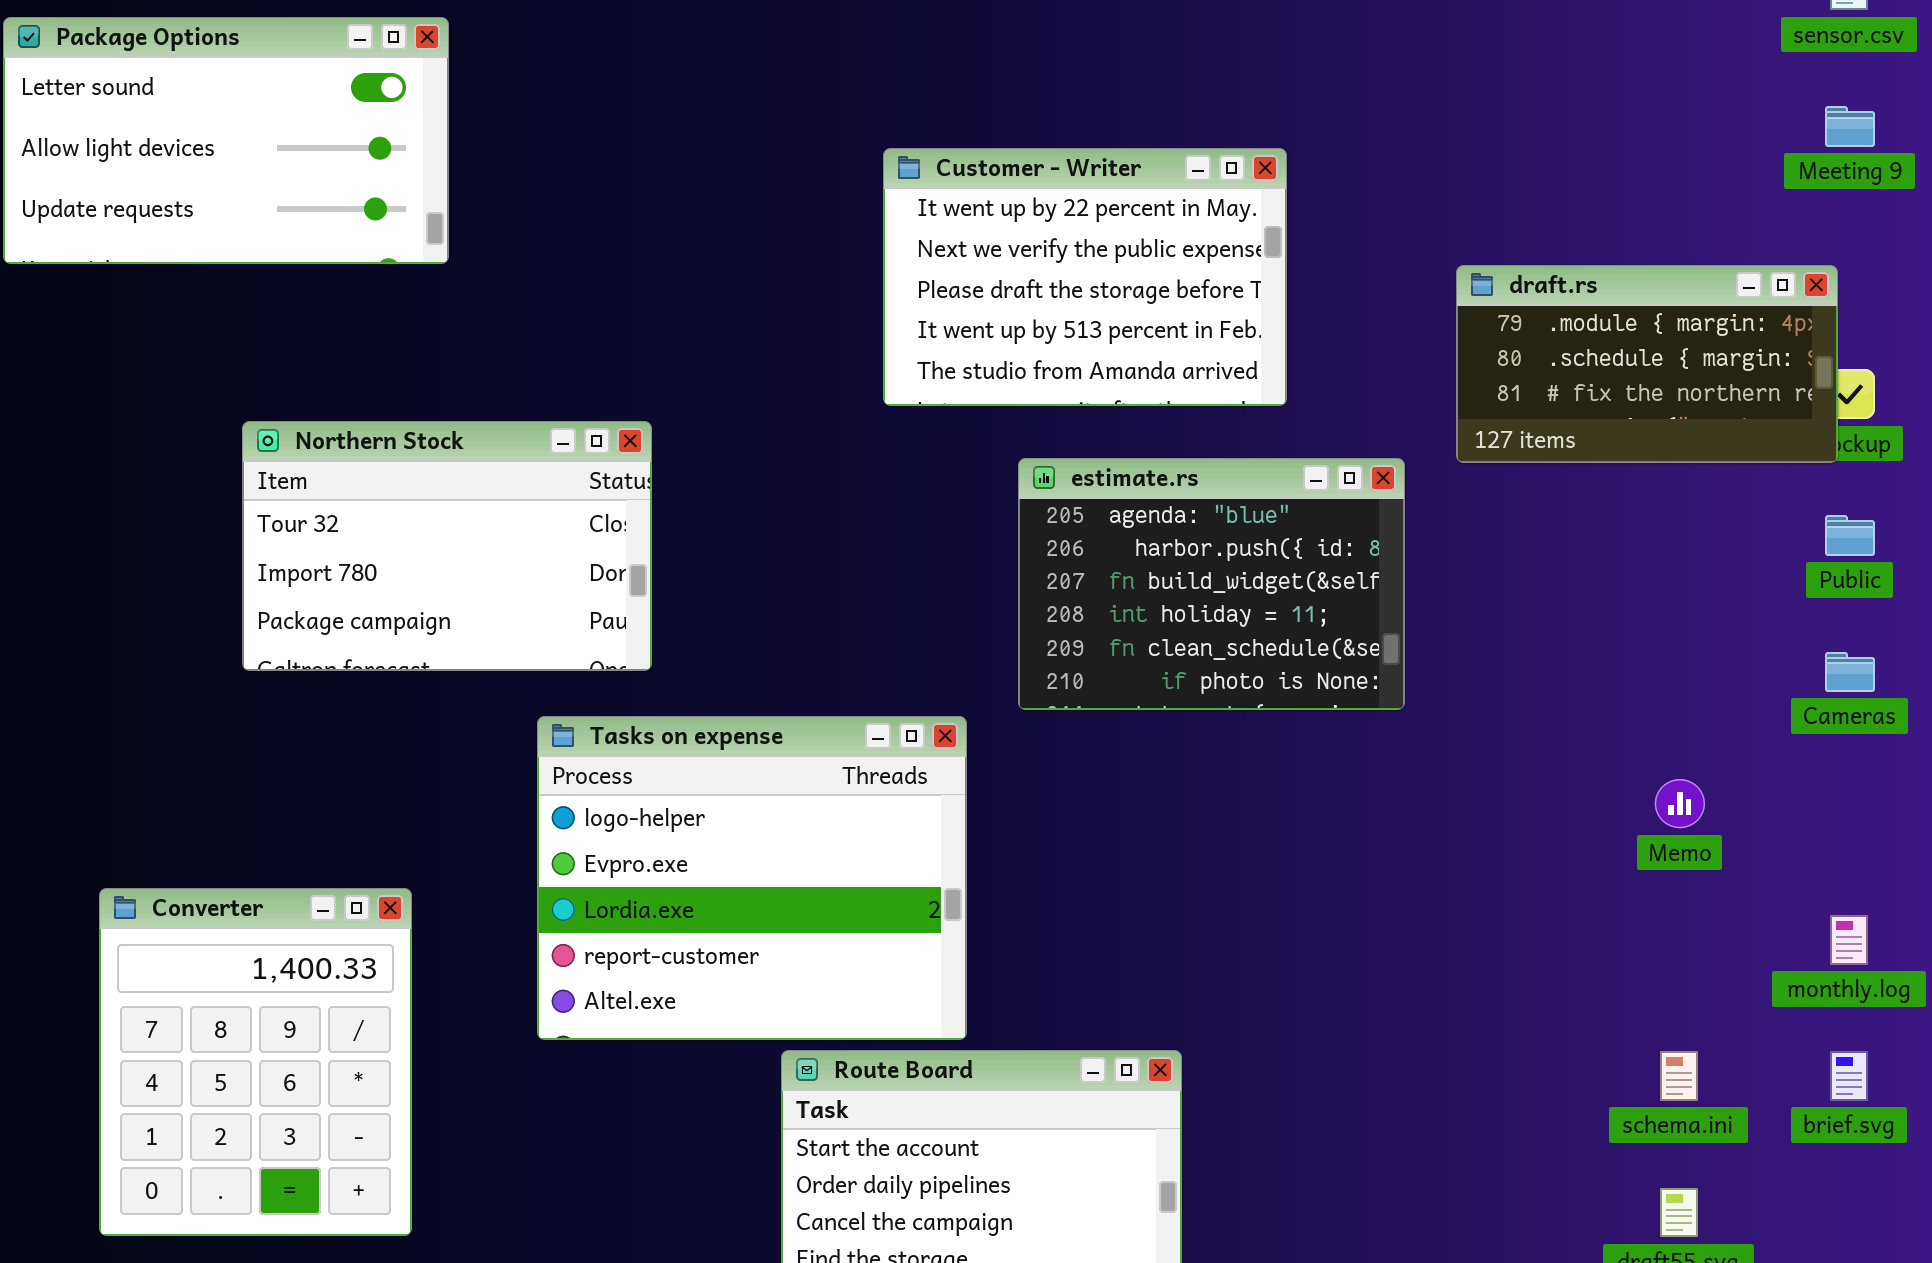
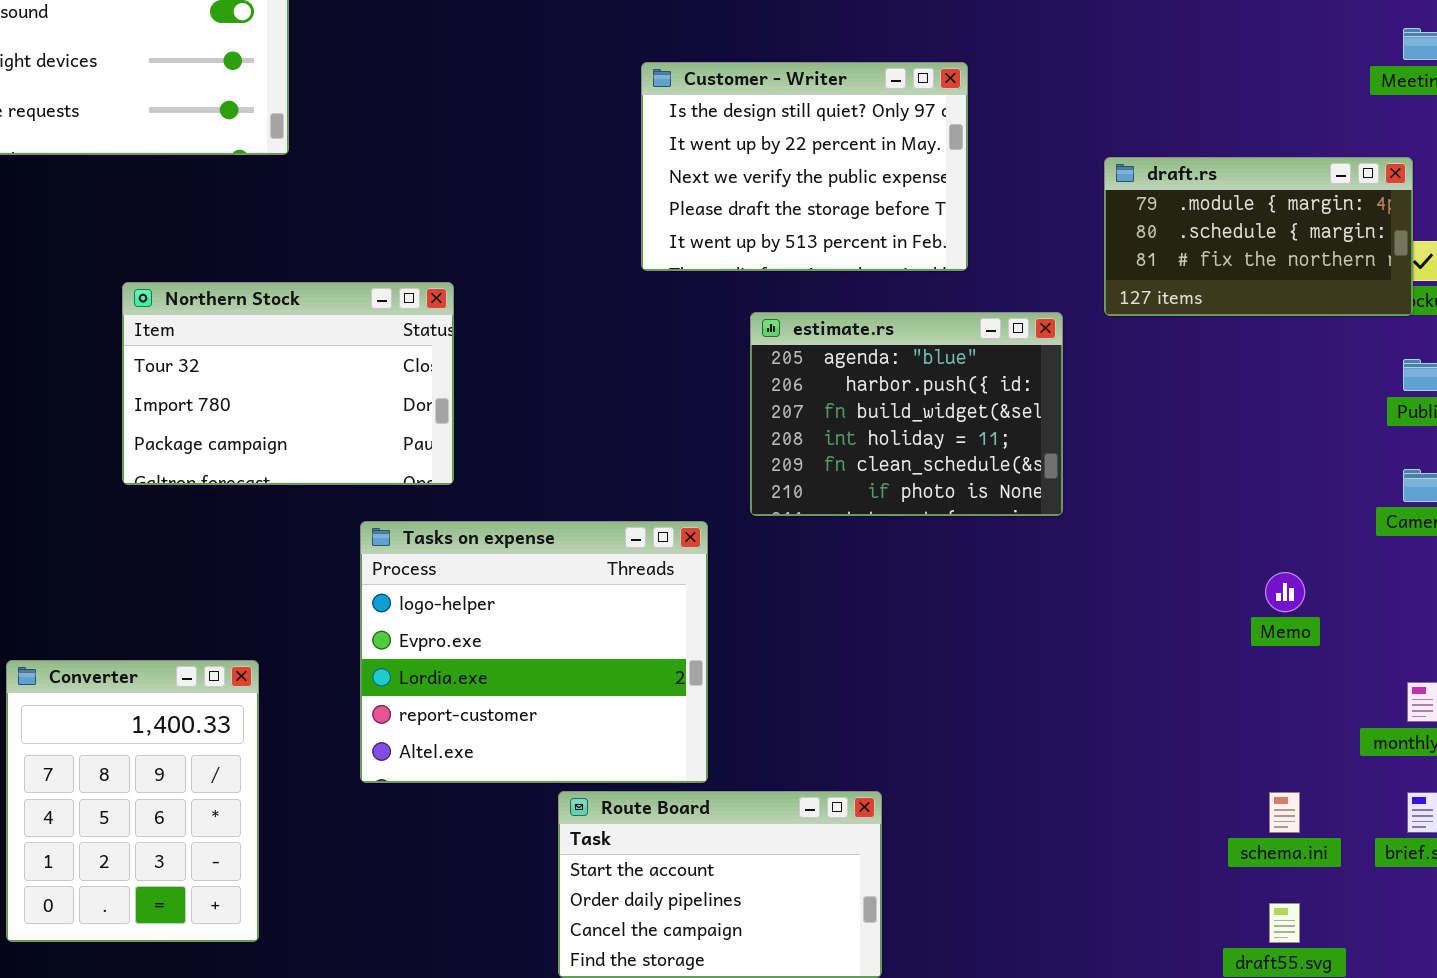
Customer - Writer: [883,148,1287,406] -> [641,62,968,271], scrolled up 1 row

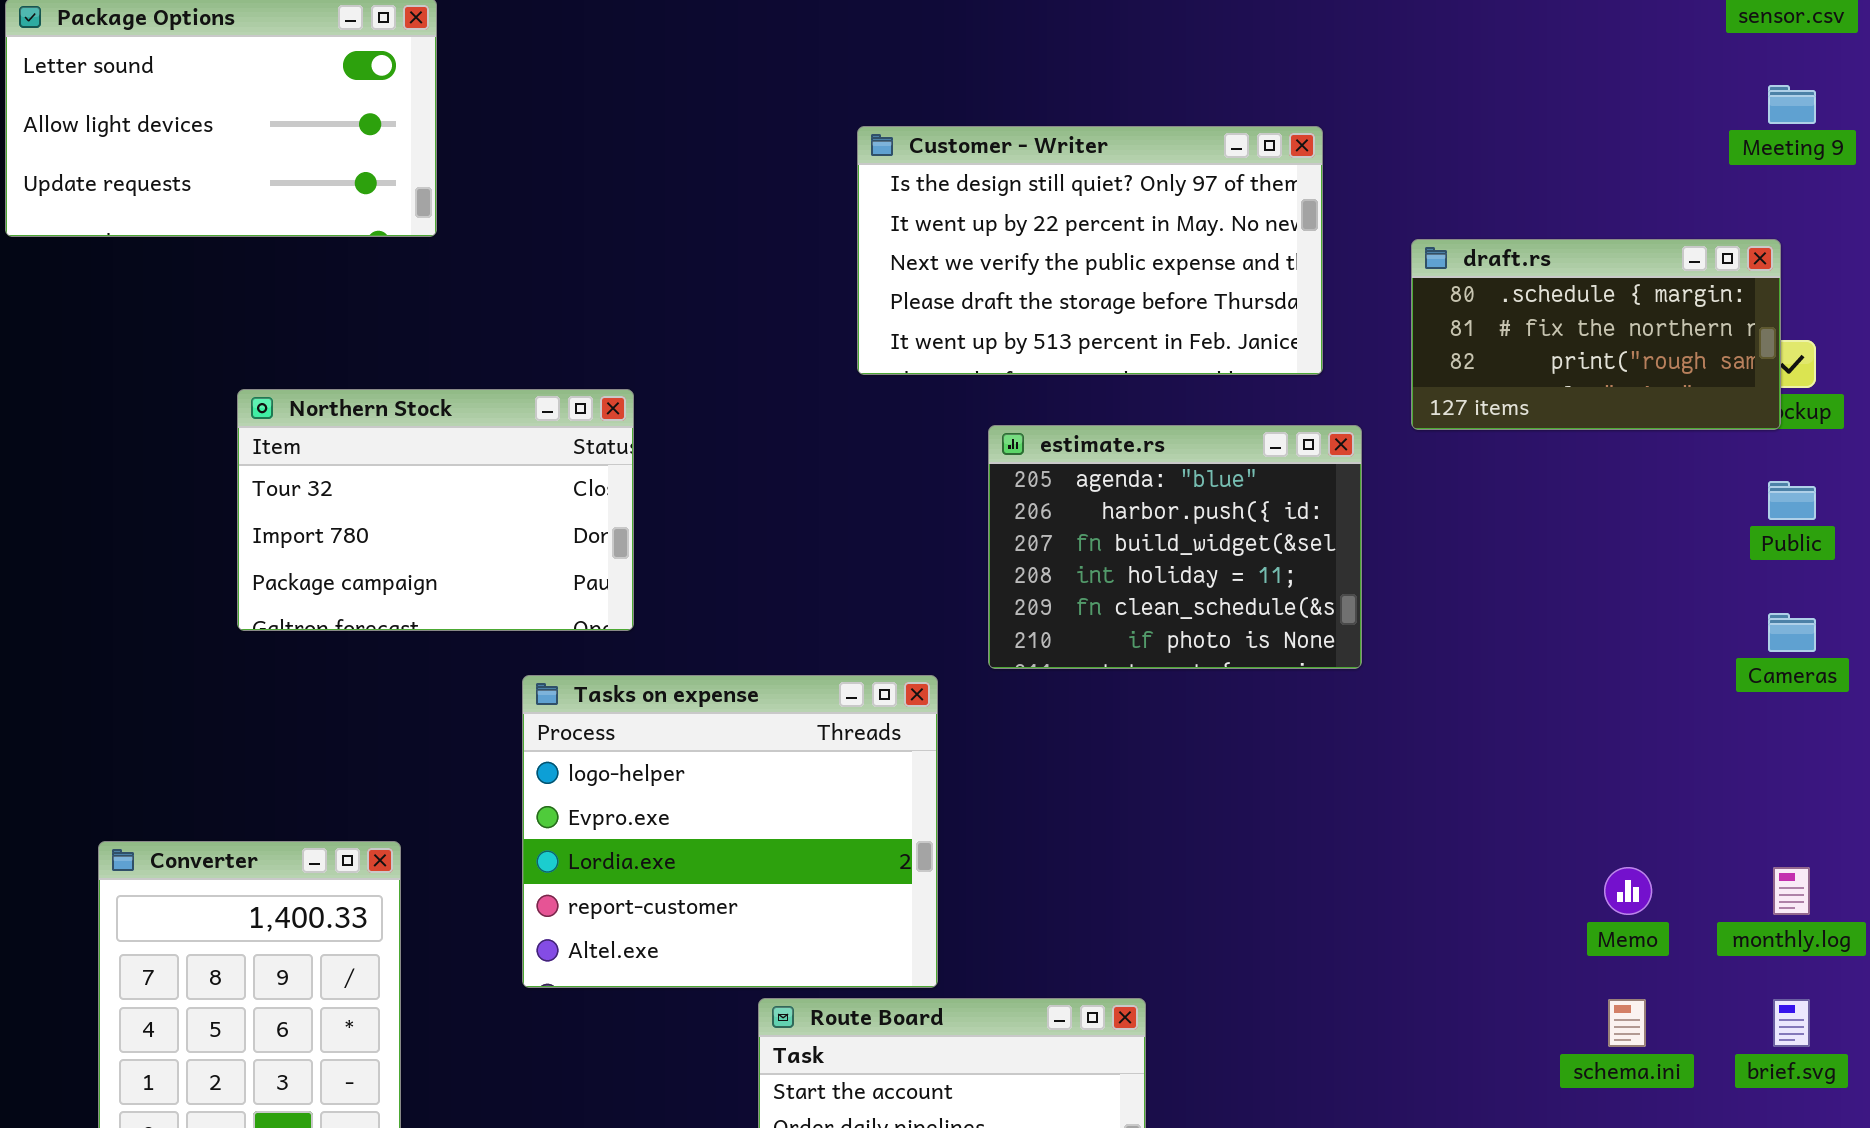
Customer - Writer: [641,62,968,271] -> [857,126,1323,375], resized
draft.rs: [1104,157,1413,316] -> [1411,239,1781,430], scrolled down 1 row
Memo: [1265,572,1305,612] -> [1604,867,1652,915], moved

